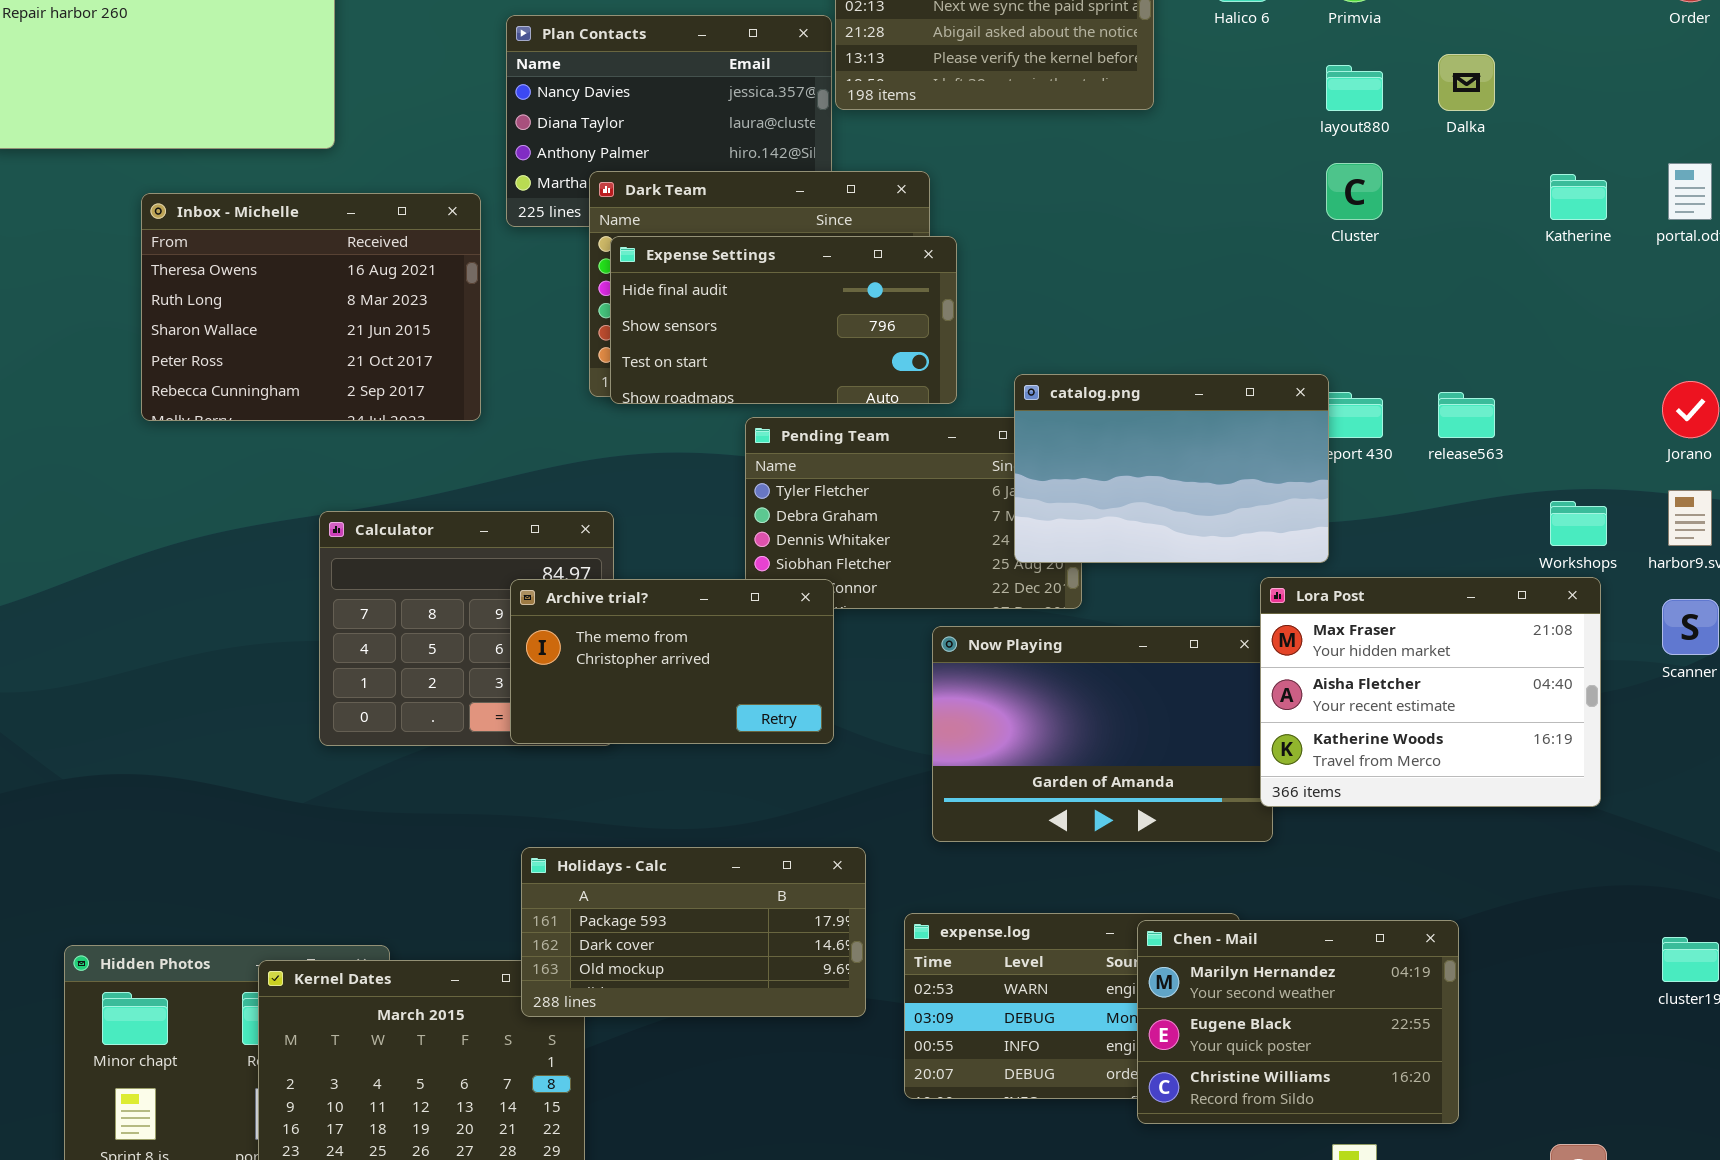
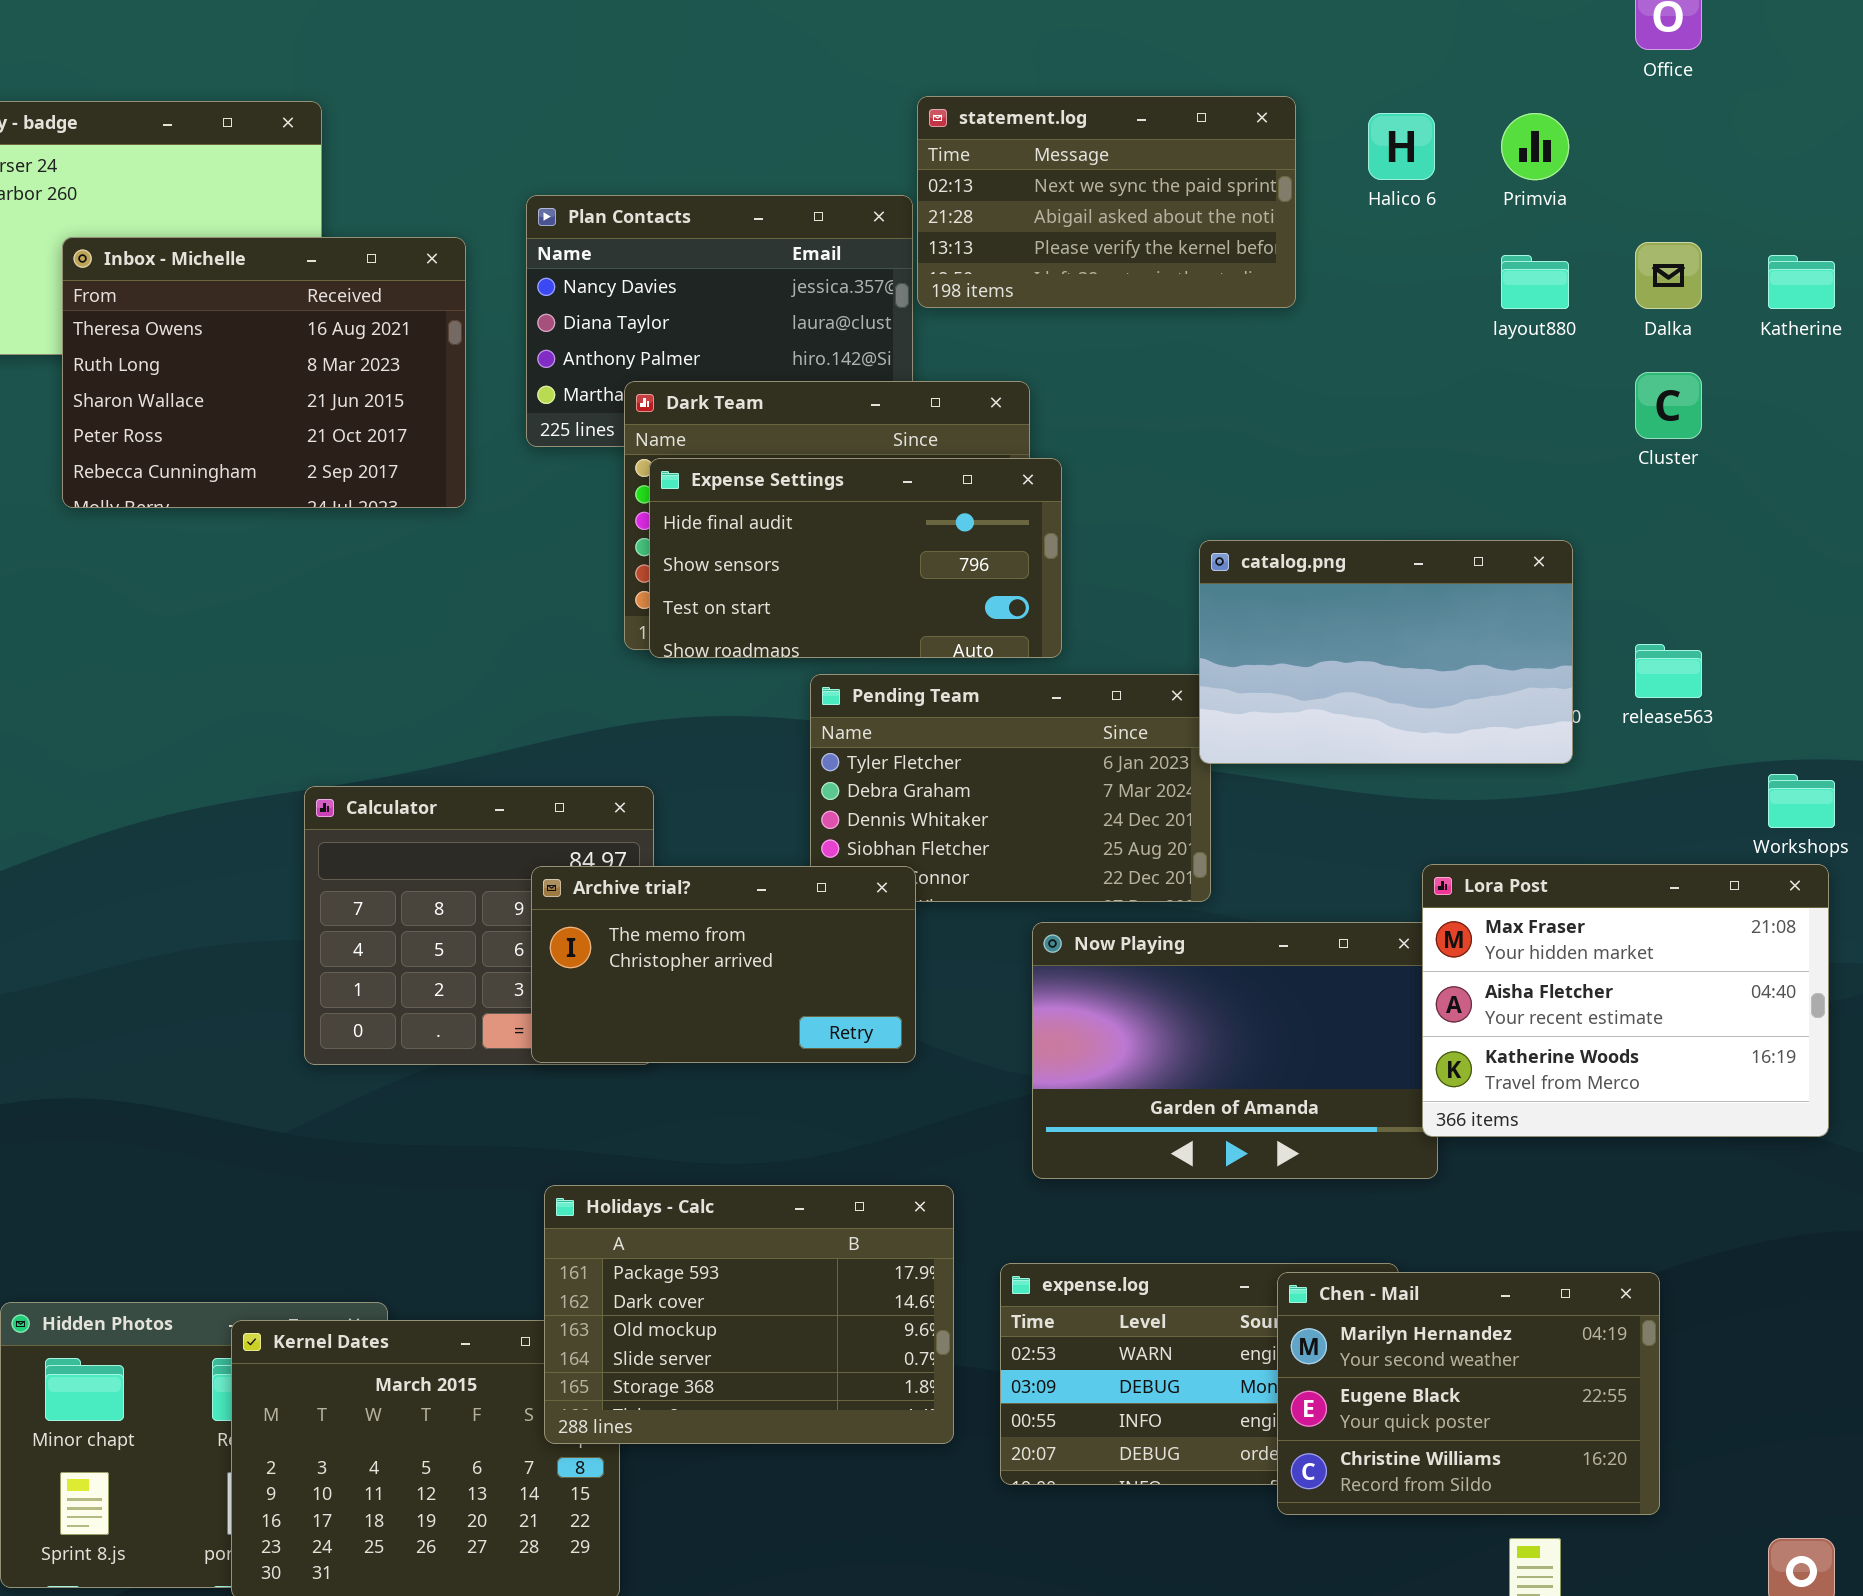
Cluster: [1326,163,1383,220] -> [1635,372,1702,439], moved
Katherine: [1550,174,1607,220] -> [1768,255,1835,309], moved
Inbox - Michelle: [141,193,481,421] -> [62,237,466,508], moved
catalog.png: [1014,374,1329,563] -> [1199,540,1573,764], moved
Holidays - Calc: [521,847,866,1017] -> [544,1185,954,1444], resized

